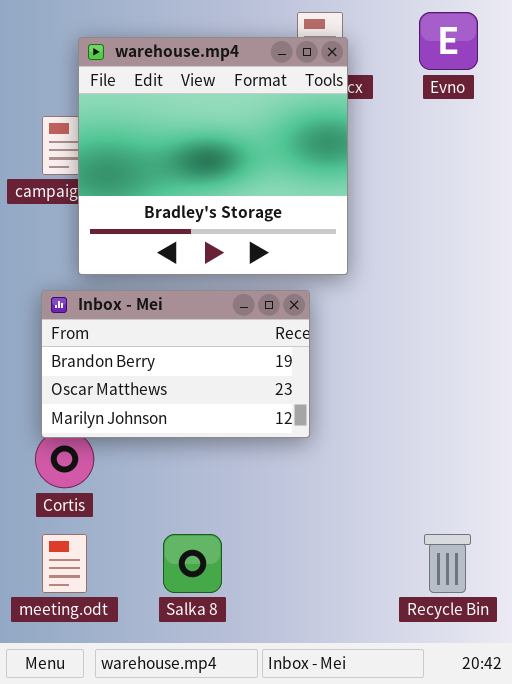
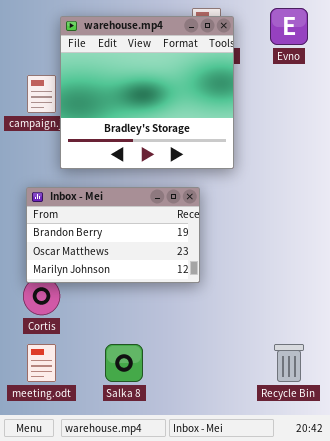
warehouse.mp4: [78,37,348,275] -> [60,16,234,169], moved

